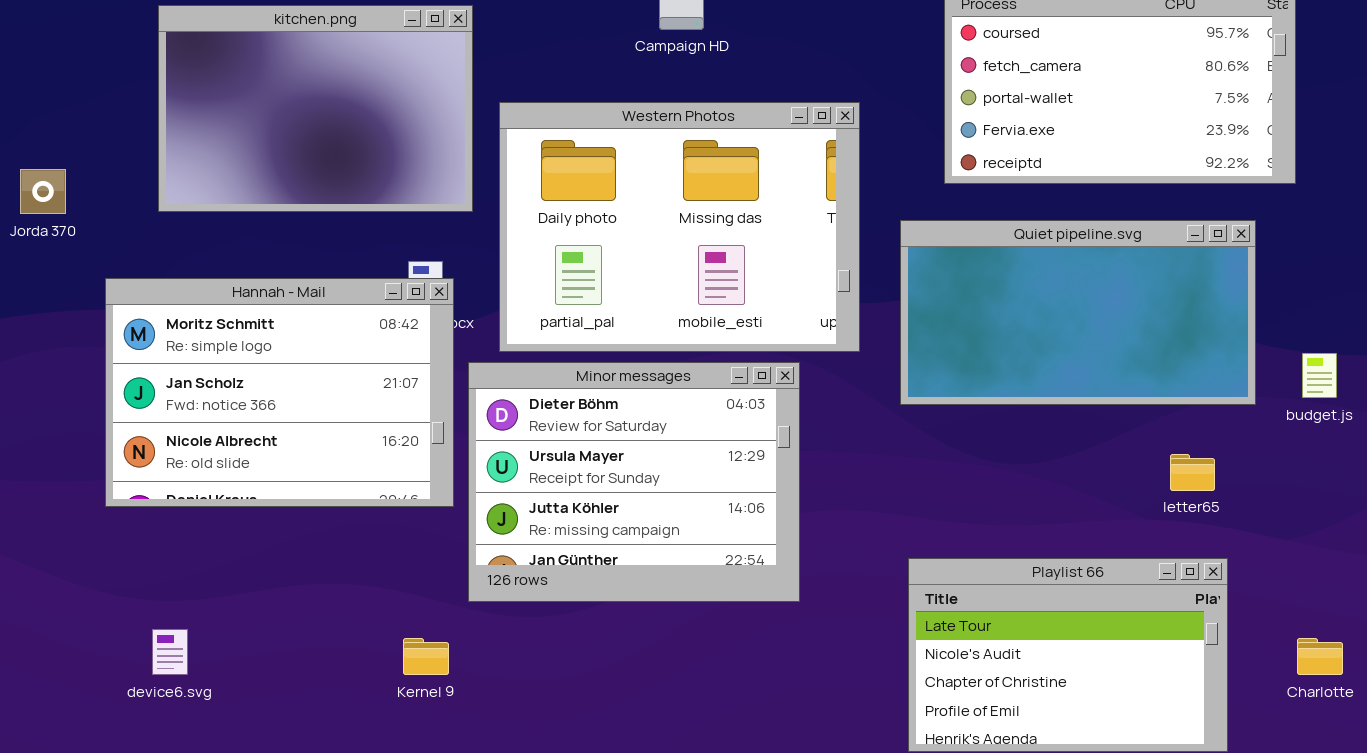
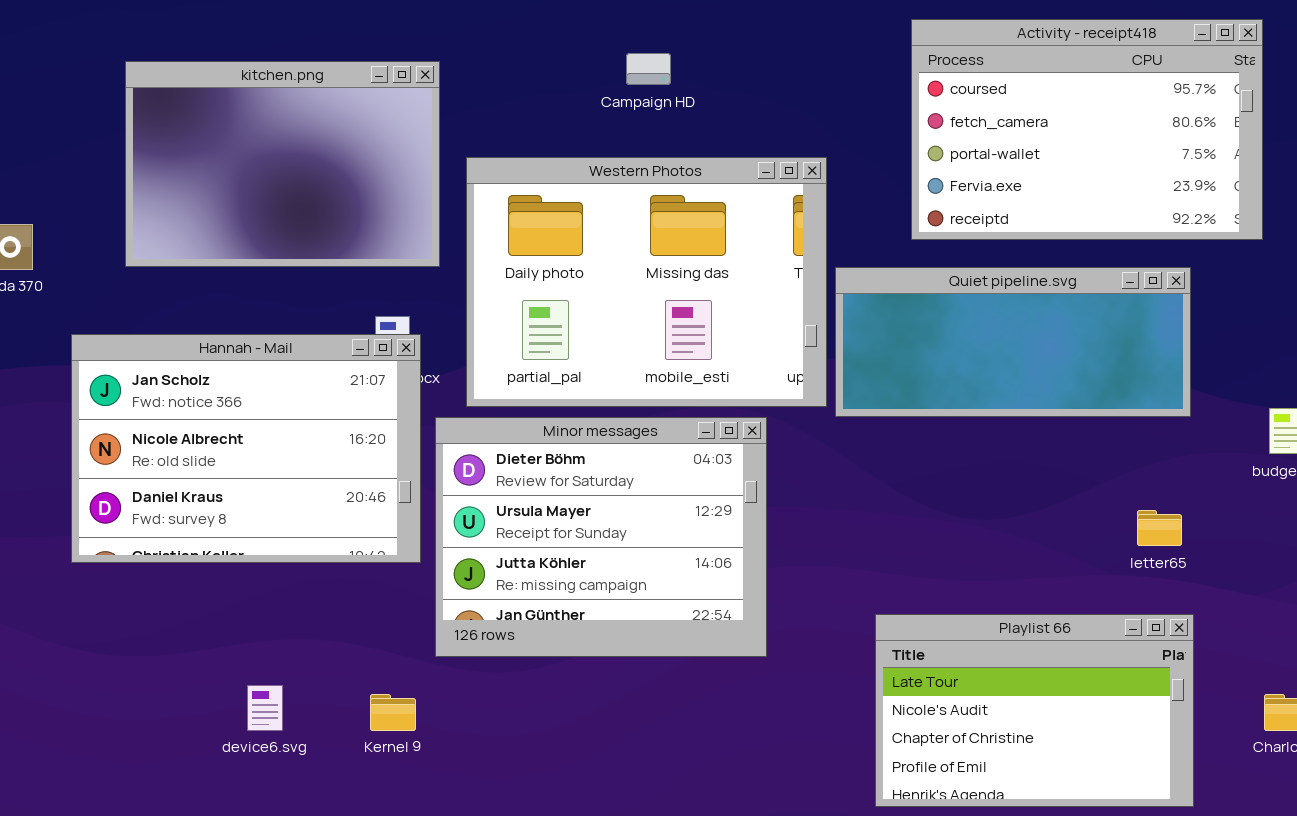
Quiet pipeline.svg: [900,220,1256,405] -> [835,267,1191,417], moved, resized
Hannah - Mail: [105,278,454,507] -> [71,334,421,563], scrolled down 1 row
device6.svg: [152,629,188,675] -> [247,685,283,731], moved

